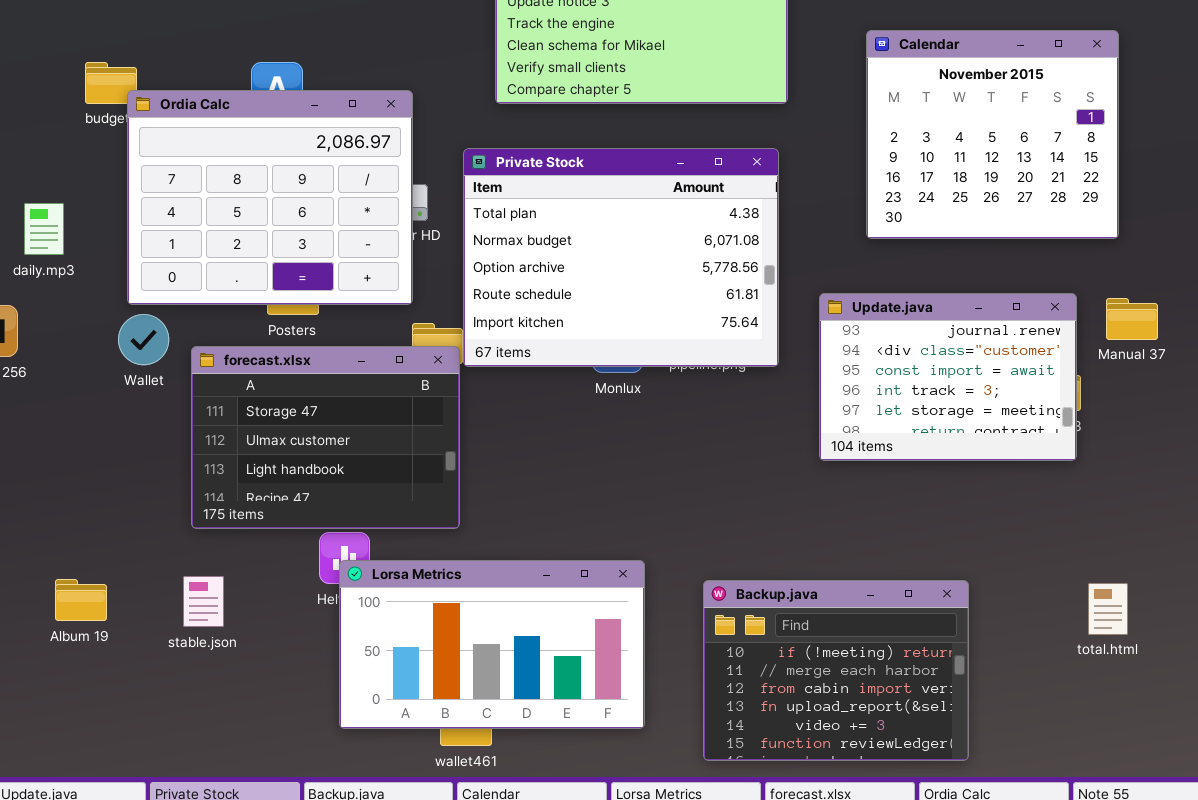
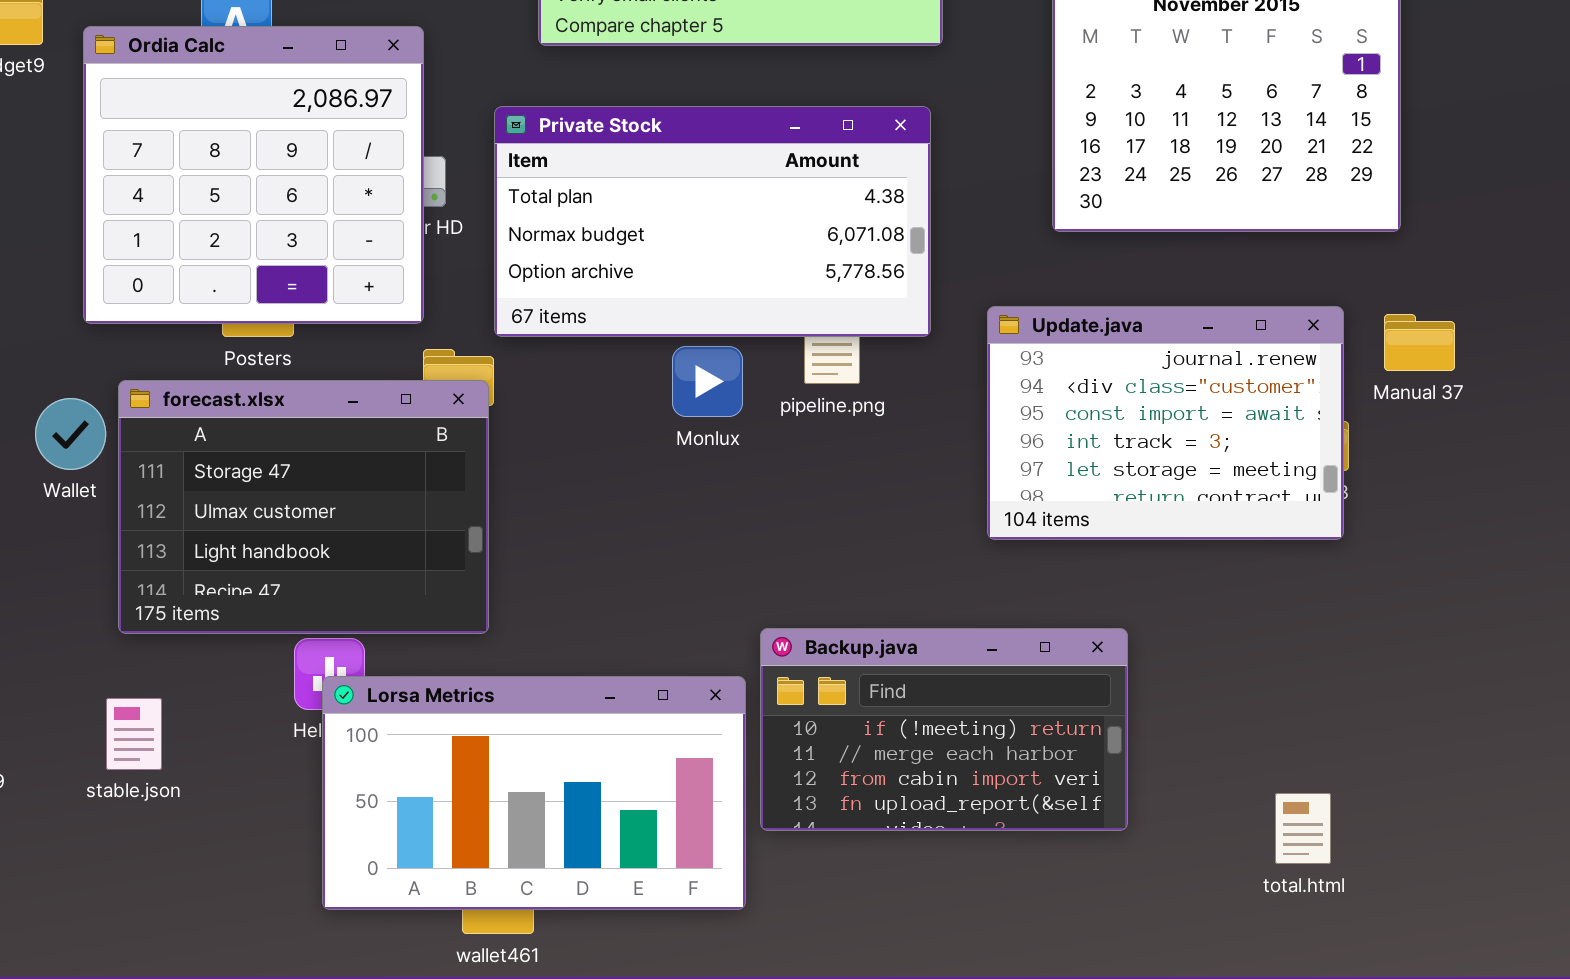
Ordia Calc: [127,90,413,305] -> [83,26,424,324], resized
Private Stock: [463,148,779,367] -> [494,106,931,337], resized
Wallet: [118,314,169,365] -> [35,398,106,470], moved
Backup.java: [703,580,969,761] -> [760,628,1128,831], moved, resized
total.html: [1088,583,1128,635] -> [1275,793,1331,864], moved

